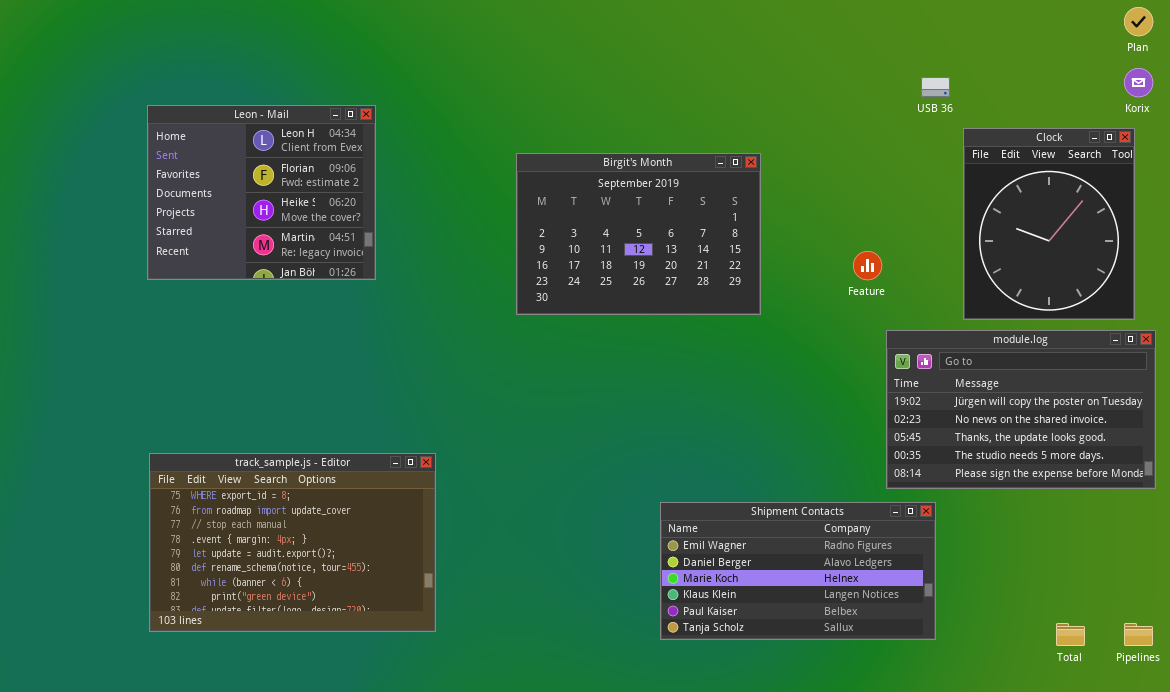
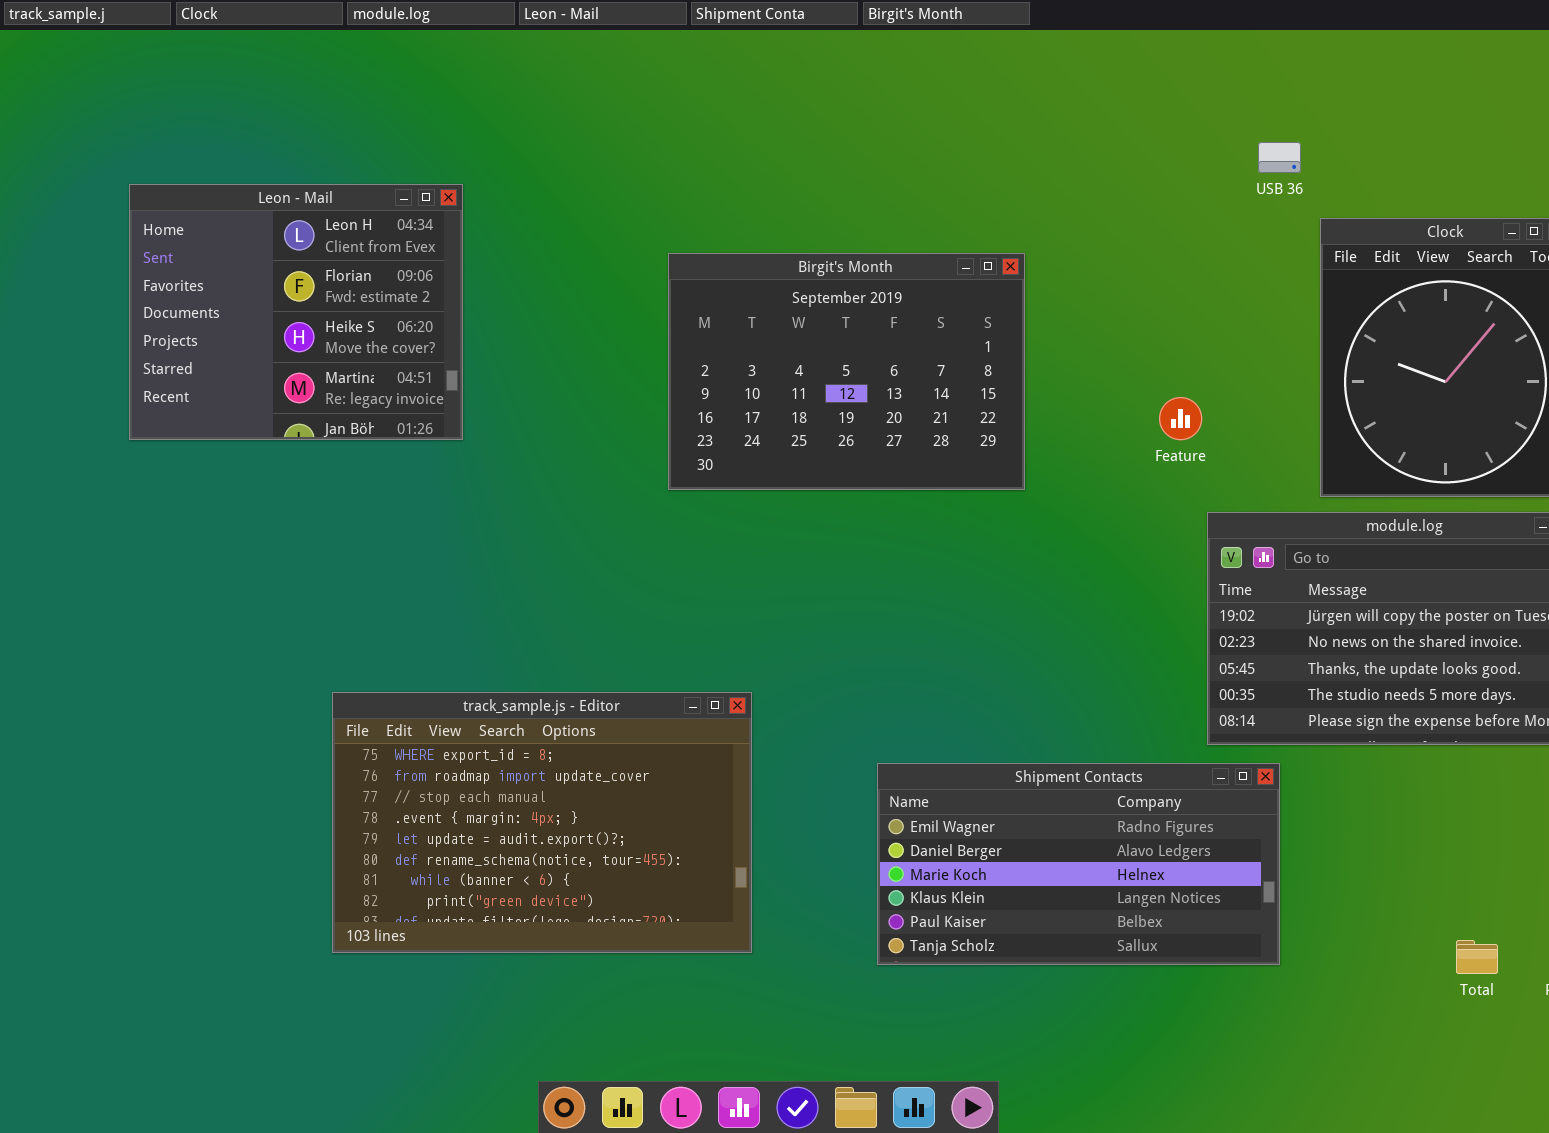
track_sample.js - Editor: [149,453,436,632] -> [332,692,752,953], moved

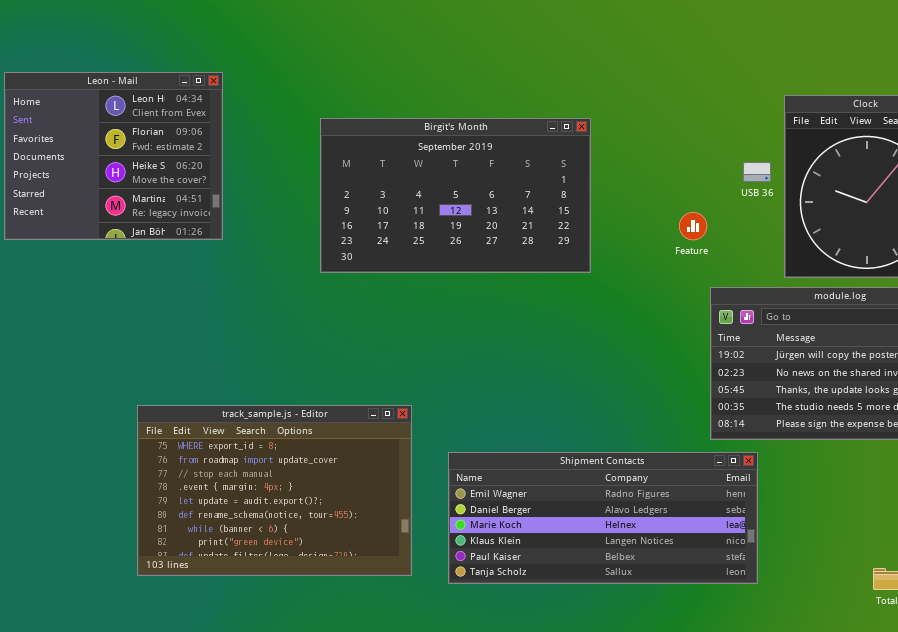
USB 36: [1258,142,1301,173] -> [743,162,771,182], moved
Birgit's Month: [668,253,1025,490] -> [320,118,591,273], resized
Shipment Contacts: [877,763,1280,965] -> [448,452,758,584], resized

